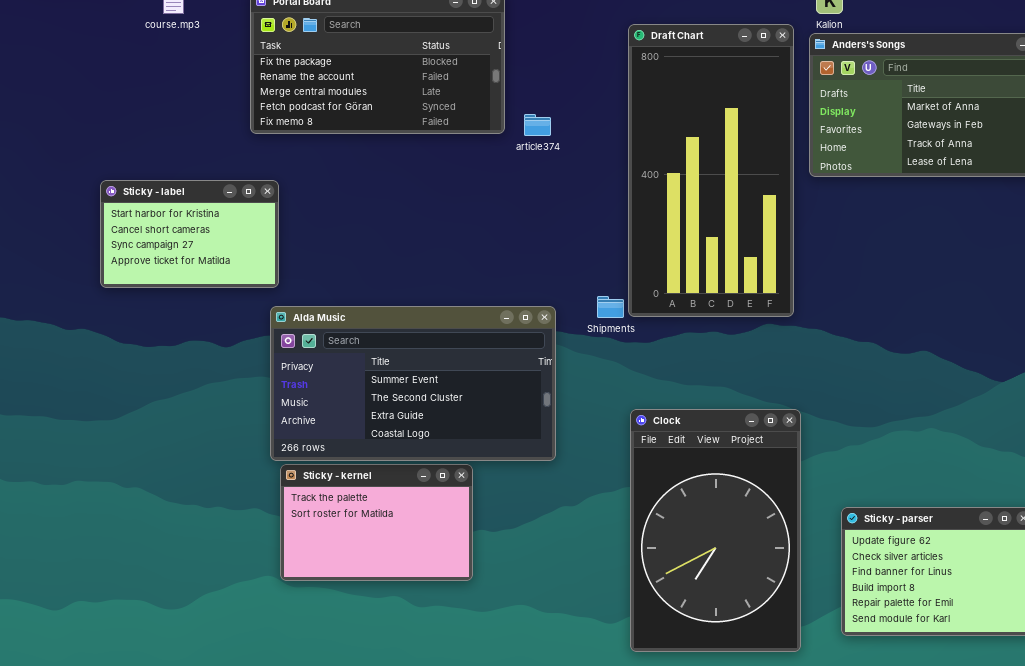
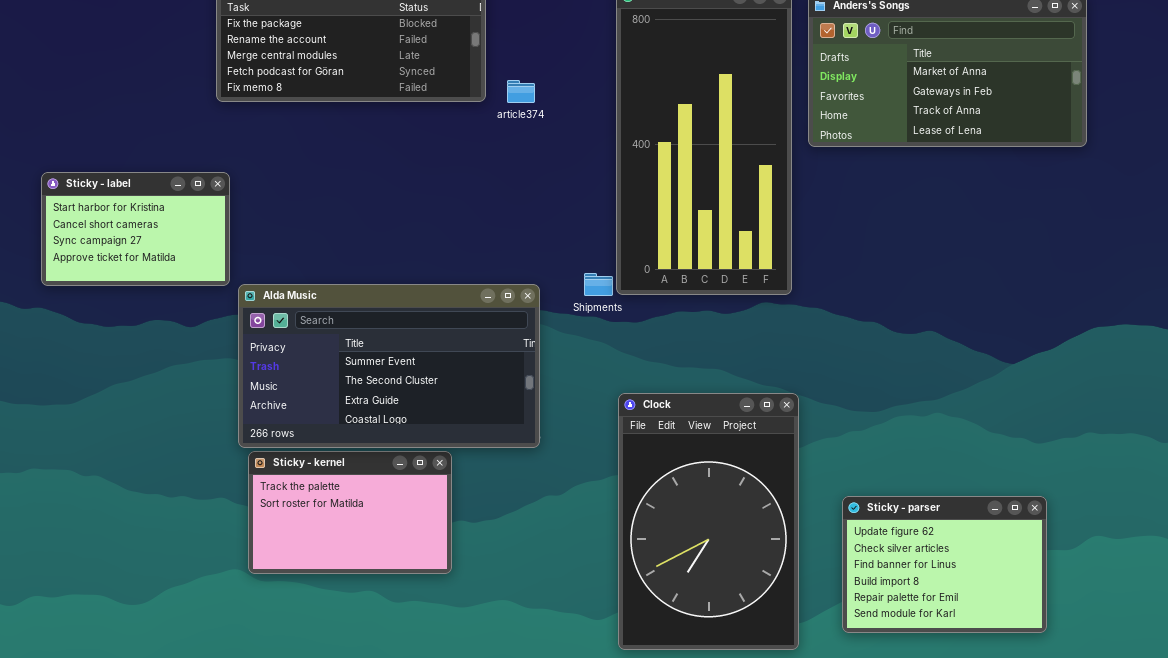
Sticky - label: [100,180,279,288] -> [41,172,230,286], moved

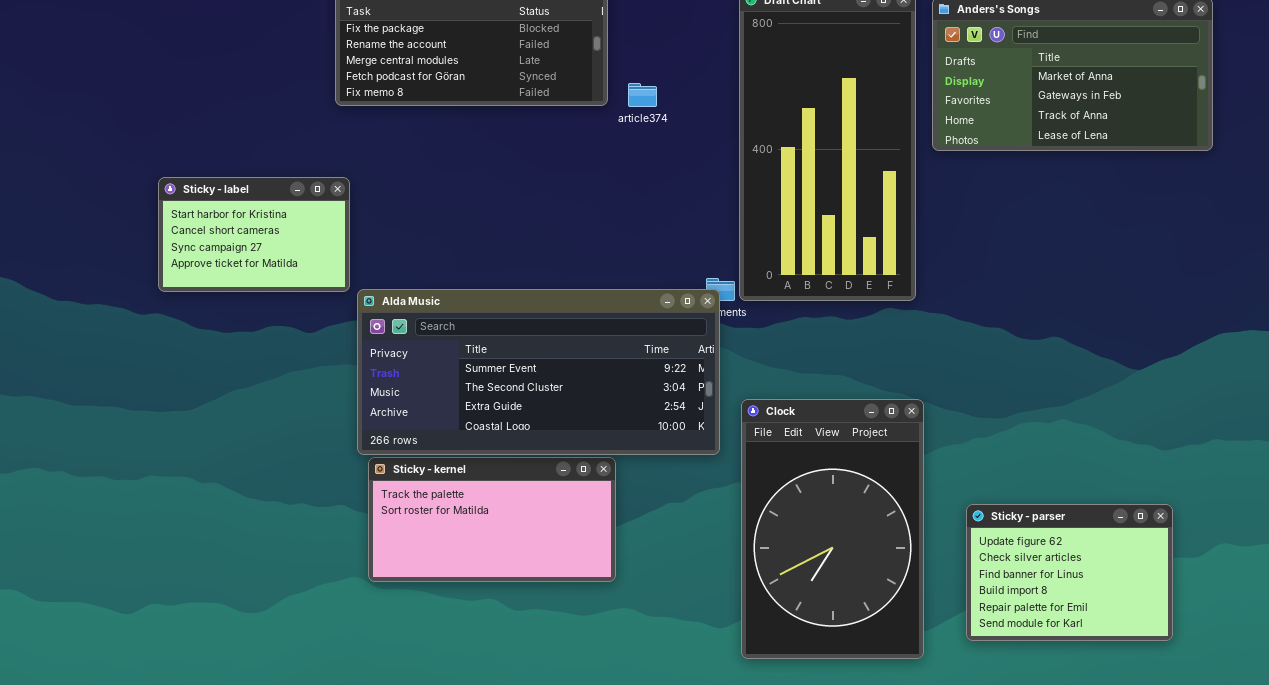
Alda Music: [238,284,540,448] -> [357,289,720,455], resized
Sticky - kernel: [248,451,452,574] -> [368,457,616,582], resized

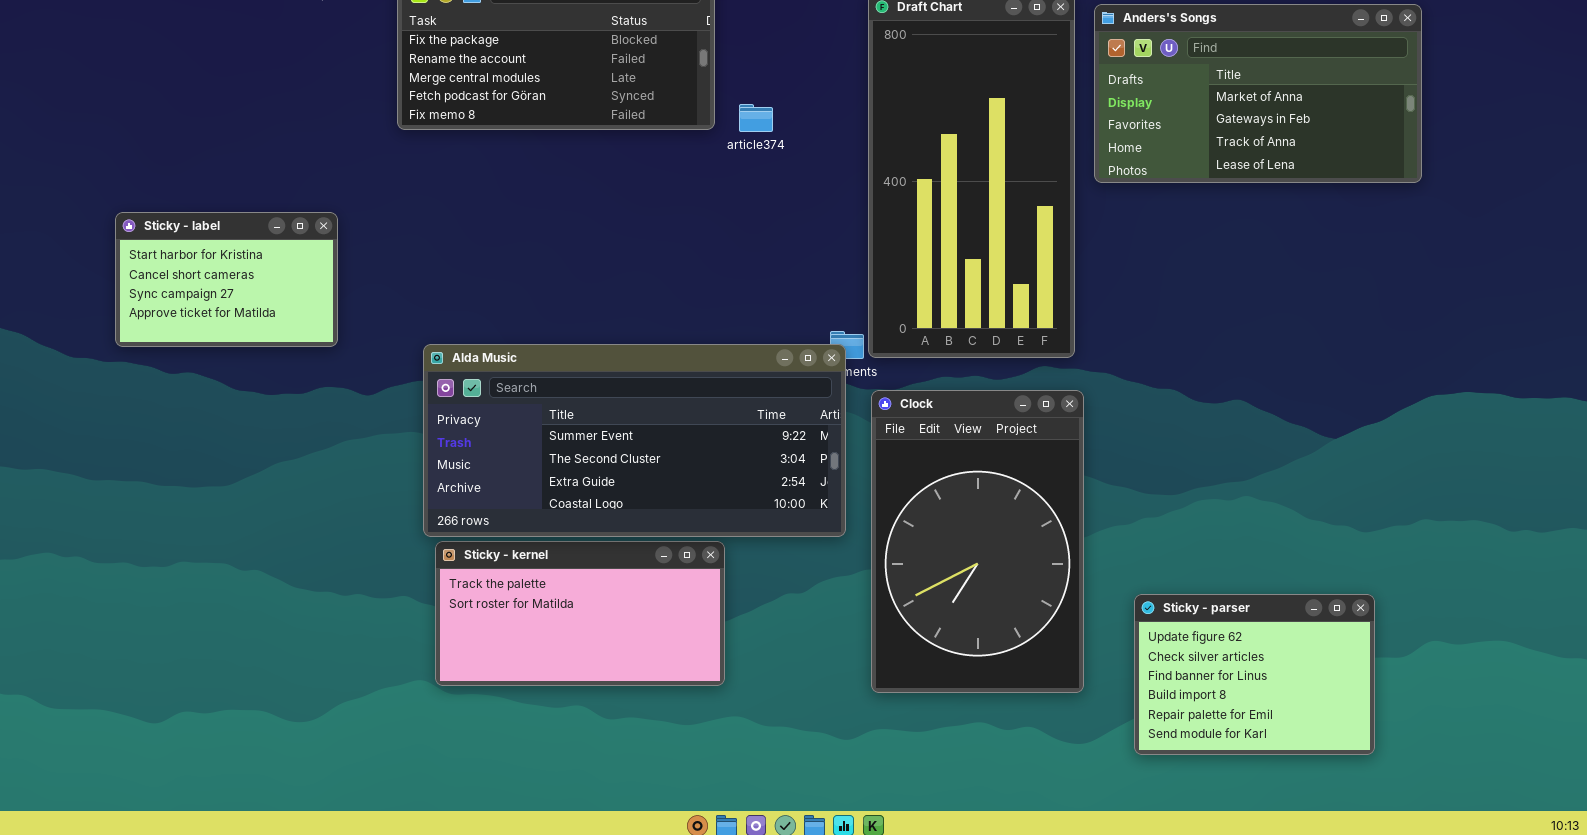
Sticky - label: [158,177,350,292] -> [115,212,338,347], moved
Clock: [741,399,924,659] -> [871,390,1084,693], moved

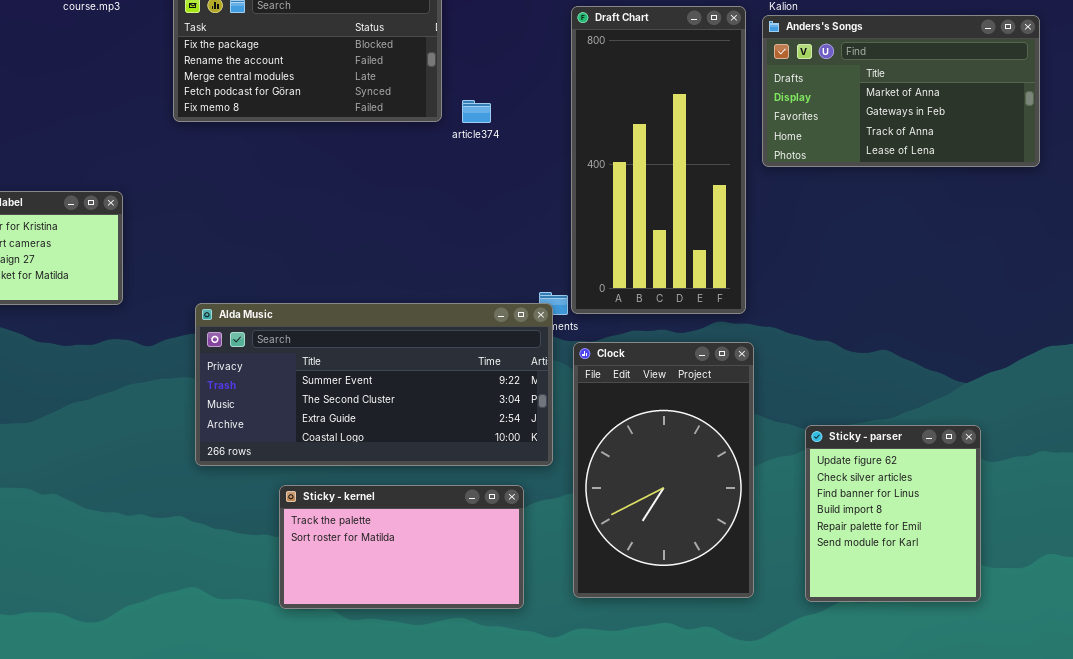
Sticky - kernel: [435,541,725,686] -> [279,485,524,609], moved
Sticky - parser: [1134,594,1375,755] -> [805,425,981,602], moved, resized

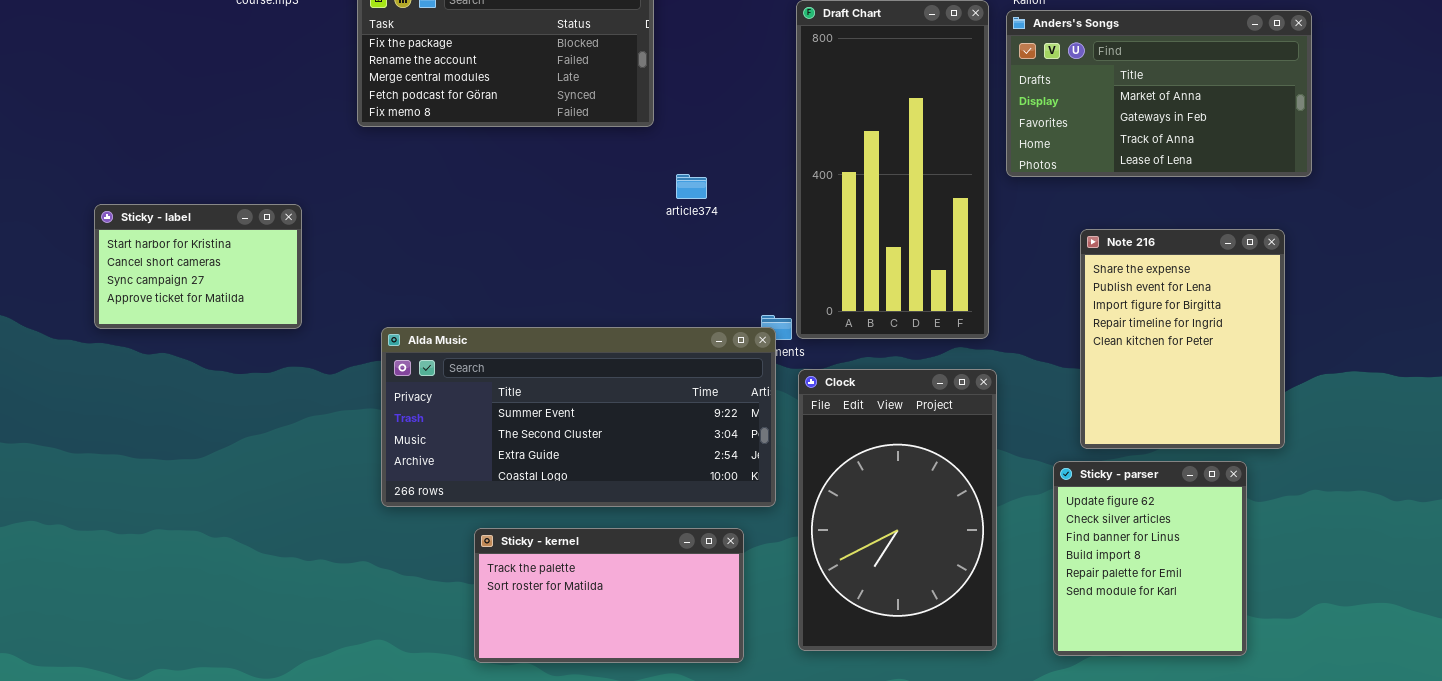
article374: [462,100,491,123] -> [676,174,707,199], moved
Note 216: none -> [1080,229,1285,449], opened

